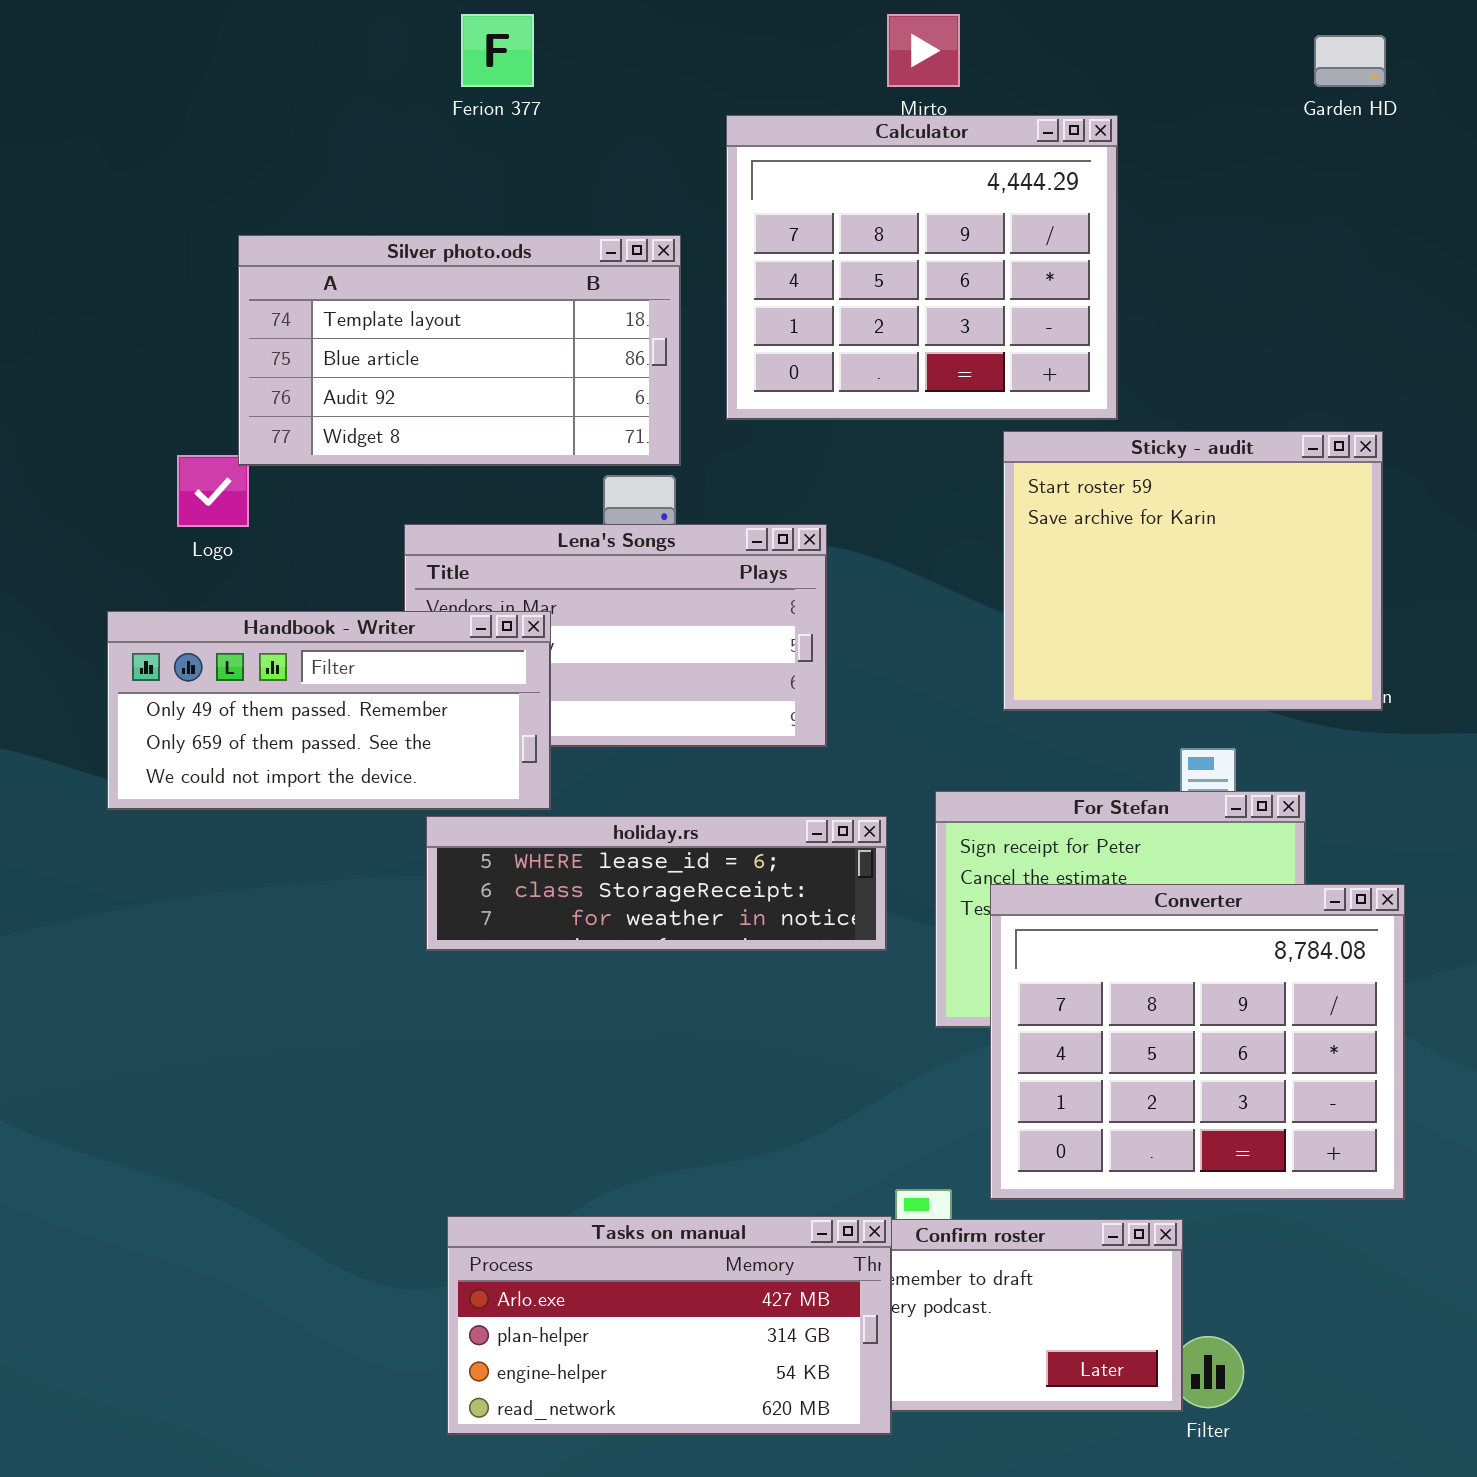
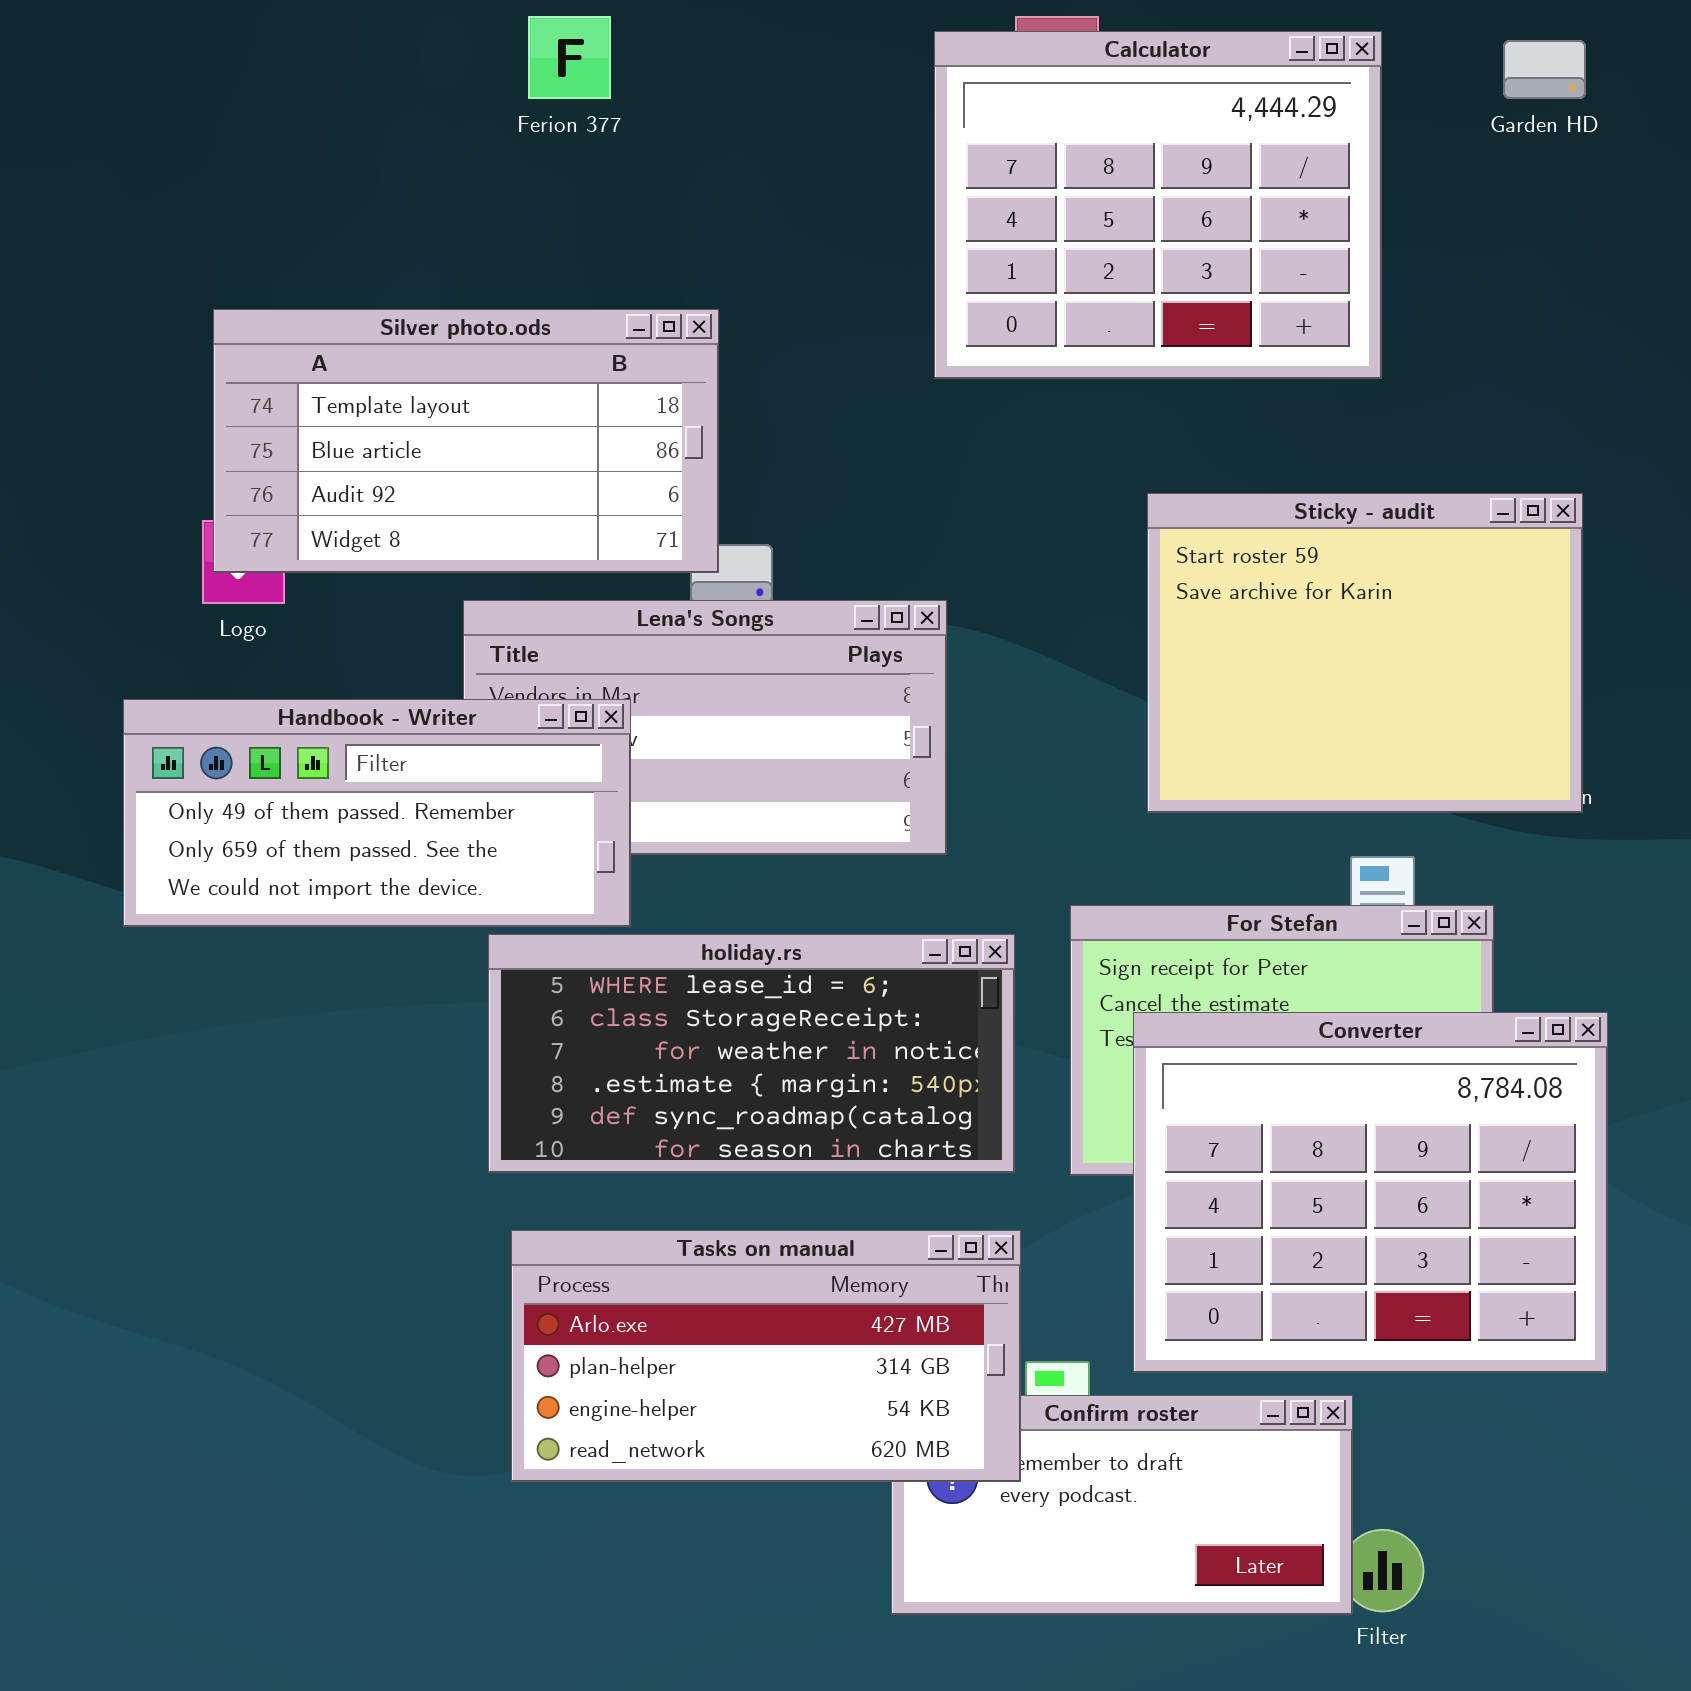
Calculator: [726,115,1118,420] -> [934,31,1382,379], moved
Silver photo.ods: [238,235,681,466] -> [213,309,719,573], moved
holiday.rs: [426,816,887,951] -> [488,934,1015,1173], resized
Tasks on manual: [447,1216,892,1435] -> [511,1230,1021,1482], moved

